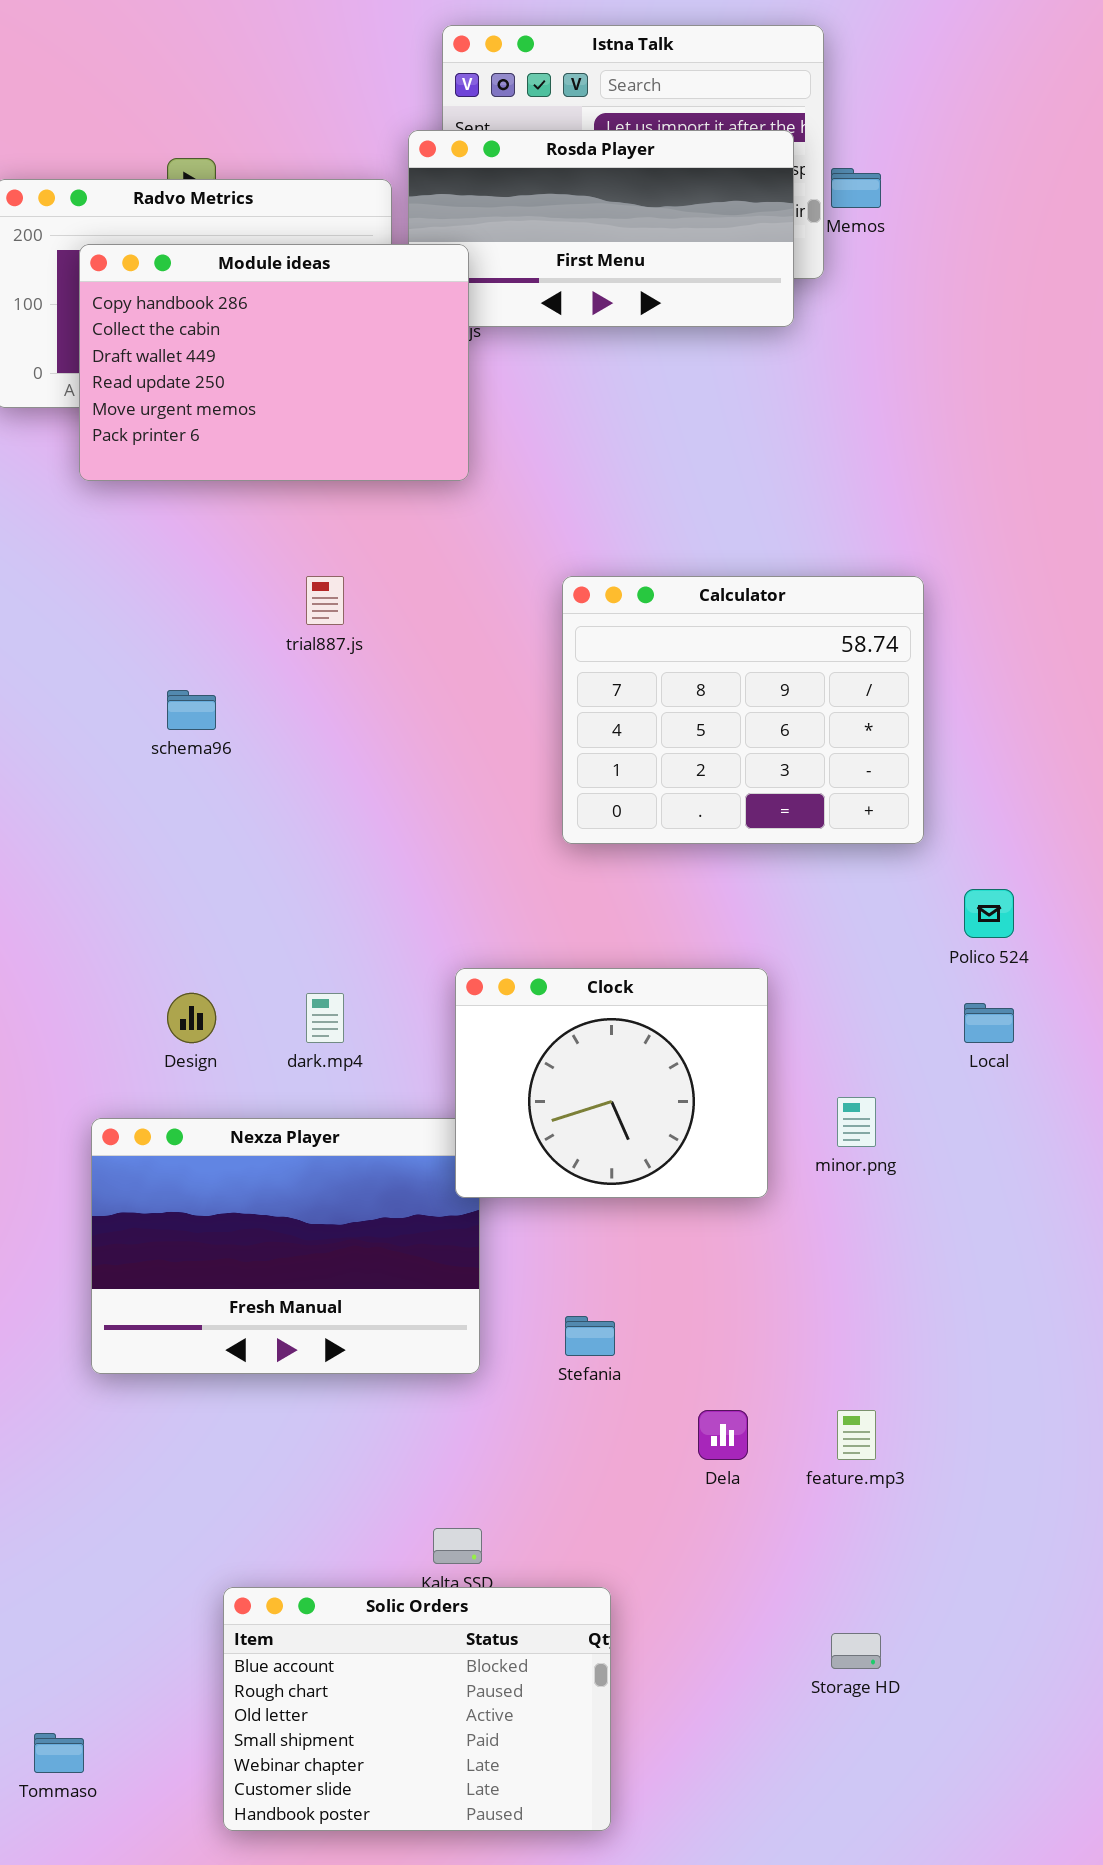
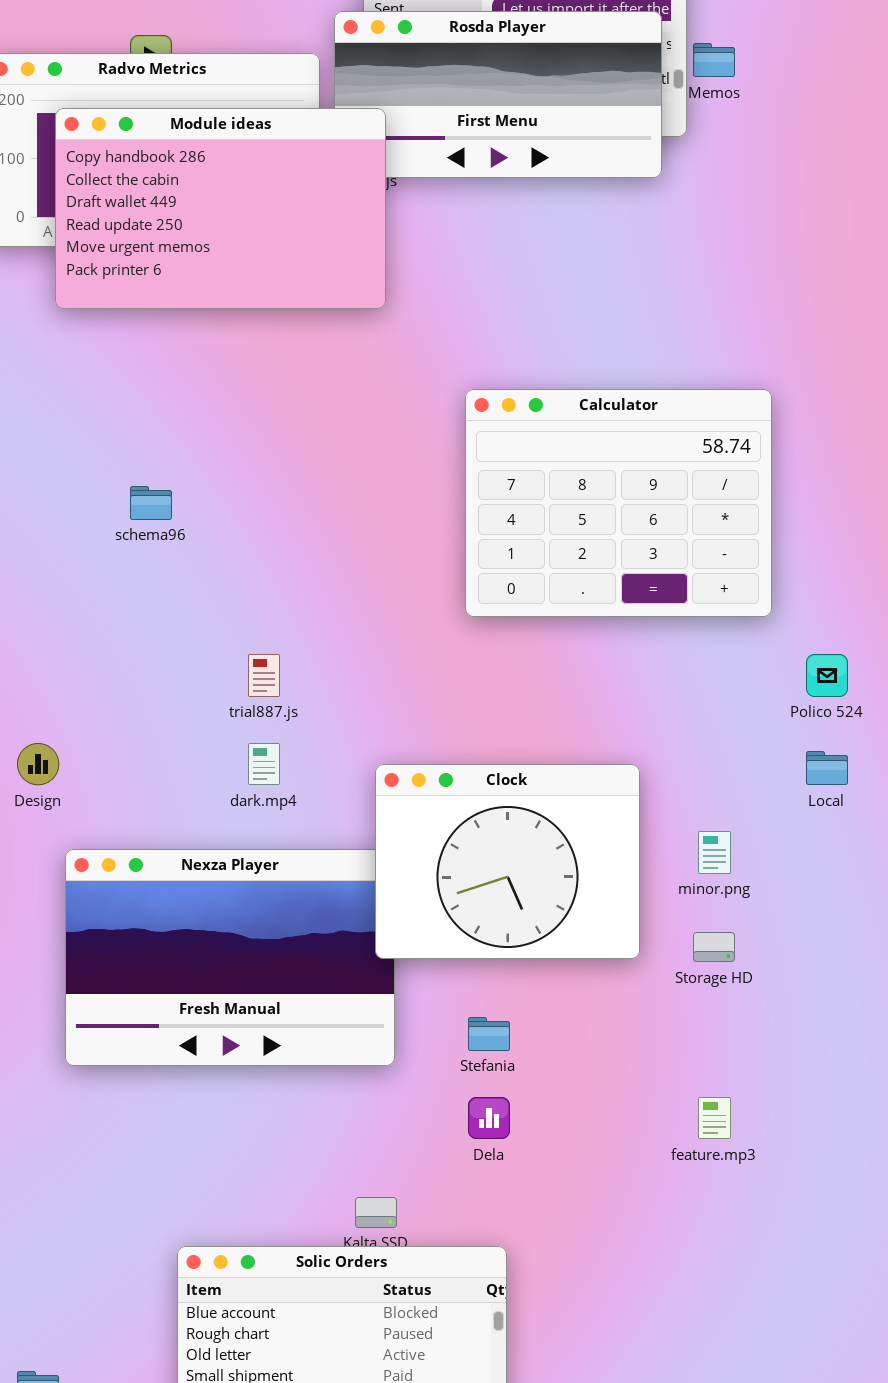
trial887.js: [306,576,344,625] -> [248,654,280,697], moved
Clock: [455,968,768,1198] -> [375,764,640,959], moved
Design: [167,993,216,1043] -> [17,743,59,785], moved
Dela: [698,1410,748,1460] -> [468,1097,510,1139], moved
Storage HD: [831,1633,881,1669] -> [693,932,735,962], moved

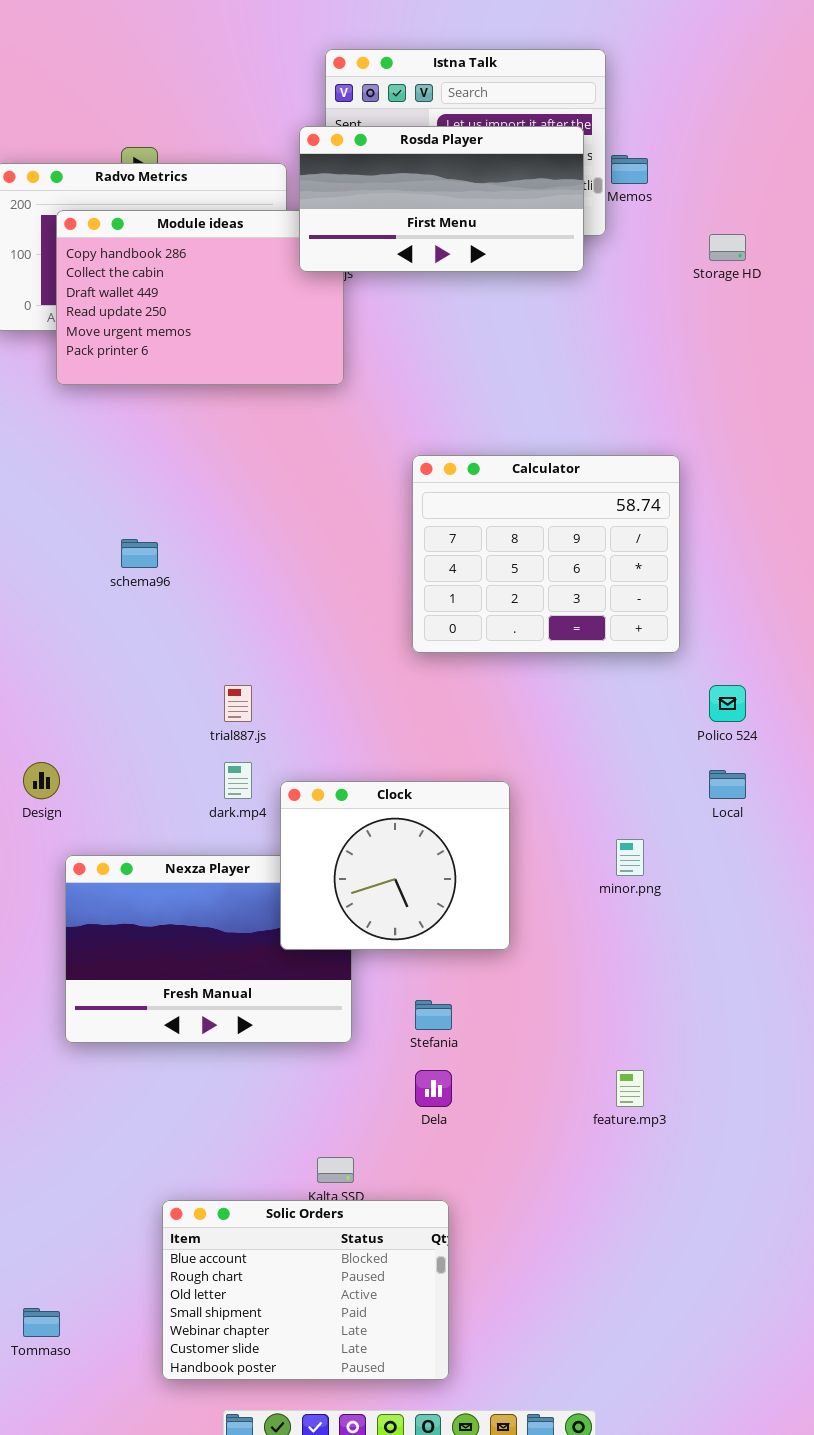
Rosda Player: [334,11,662,178] -> [299,126,584,272], raised
Clock: [375,764,640,959] -> [280,781,510,950], moved
Storage HD: [693,932,735,962] -> [709,234,746,261], moved

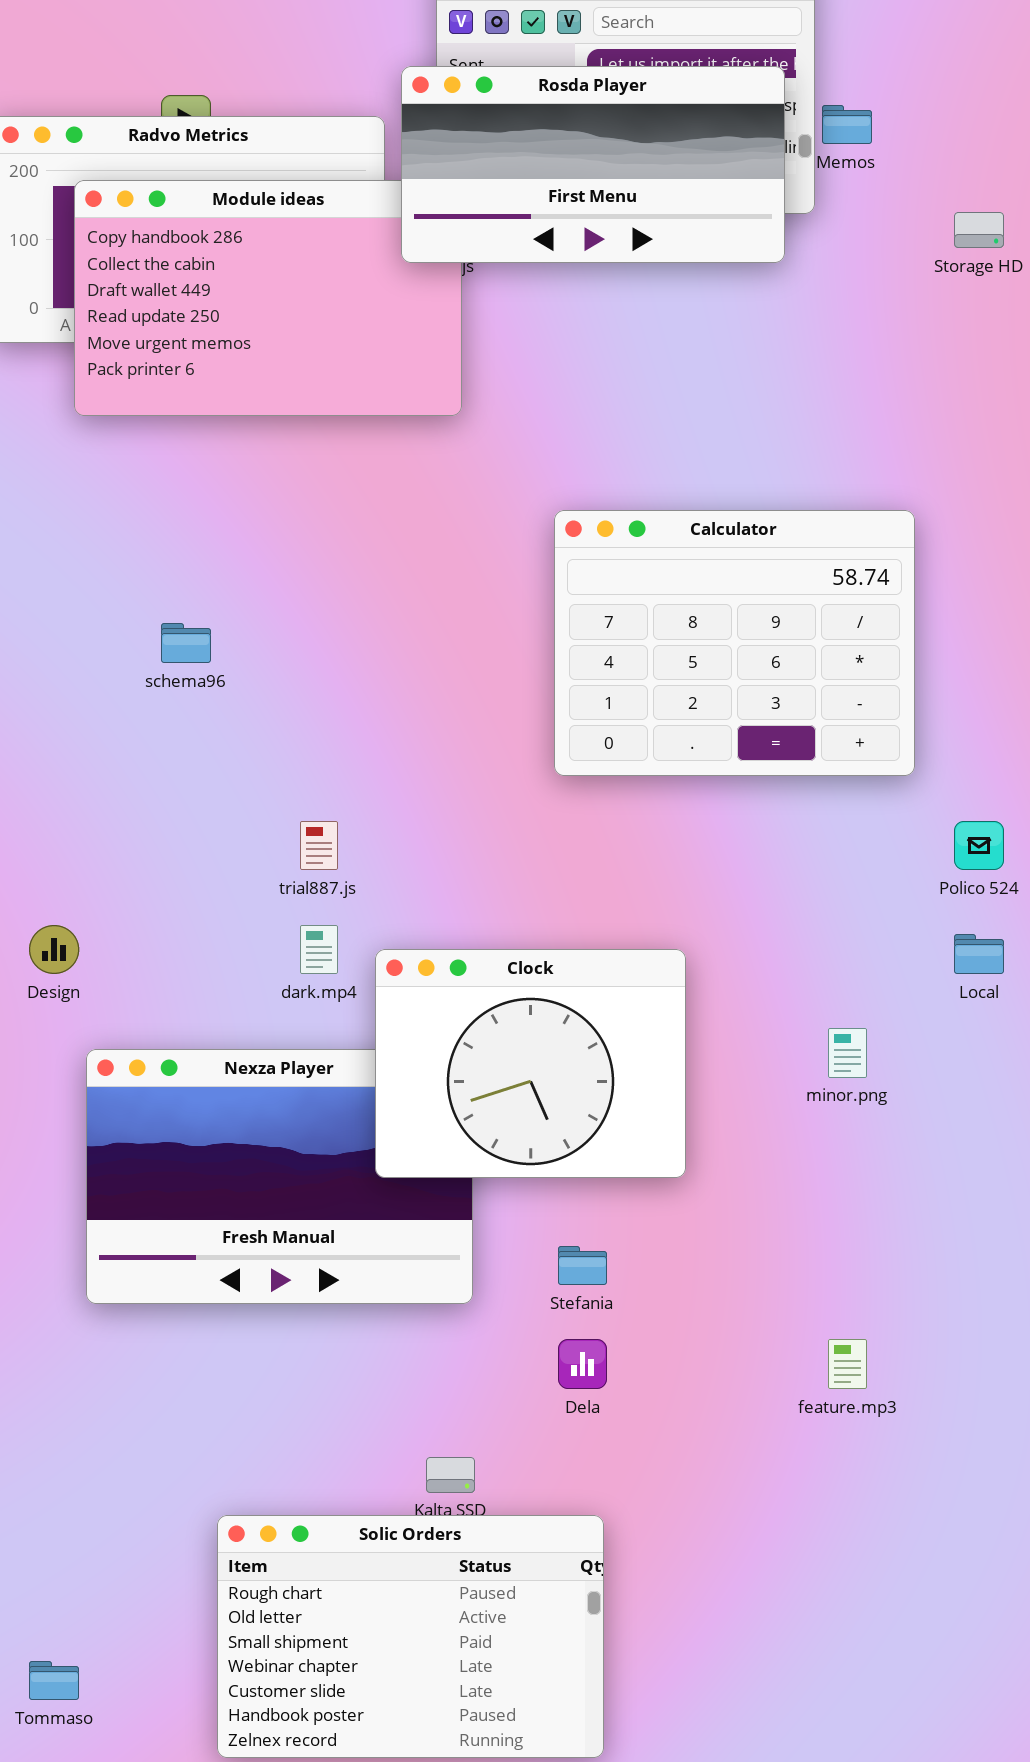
Solic Orders: [162,1200,449,1380] -> [217,1515,604,1758], scrolled down 1 row

